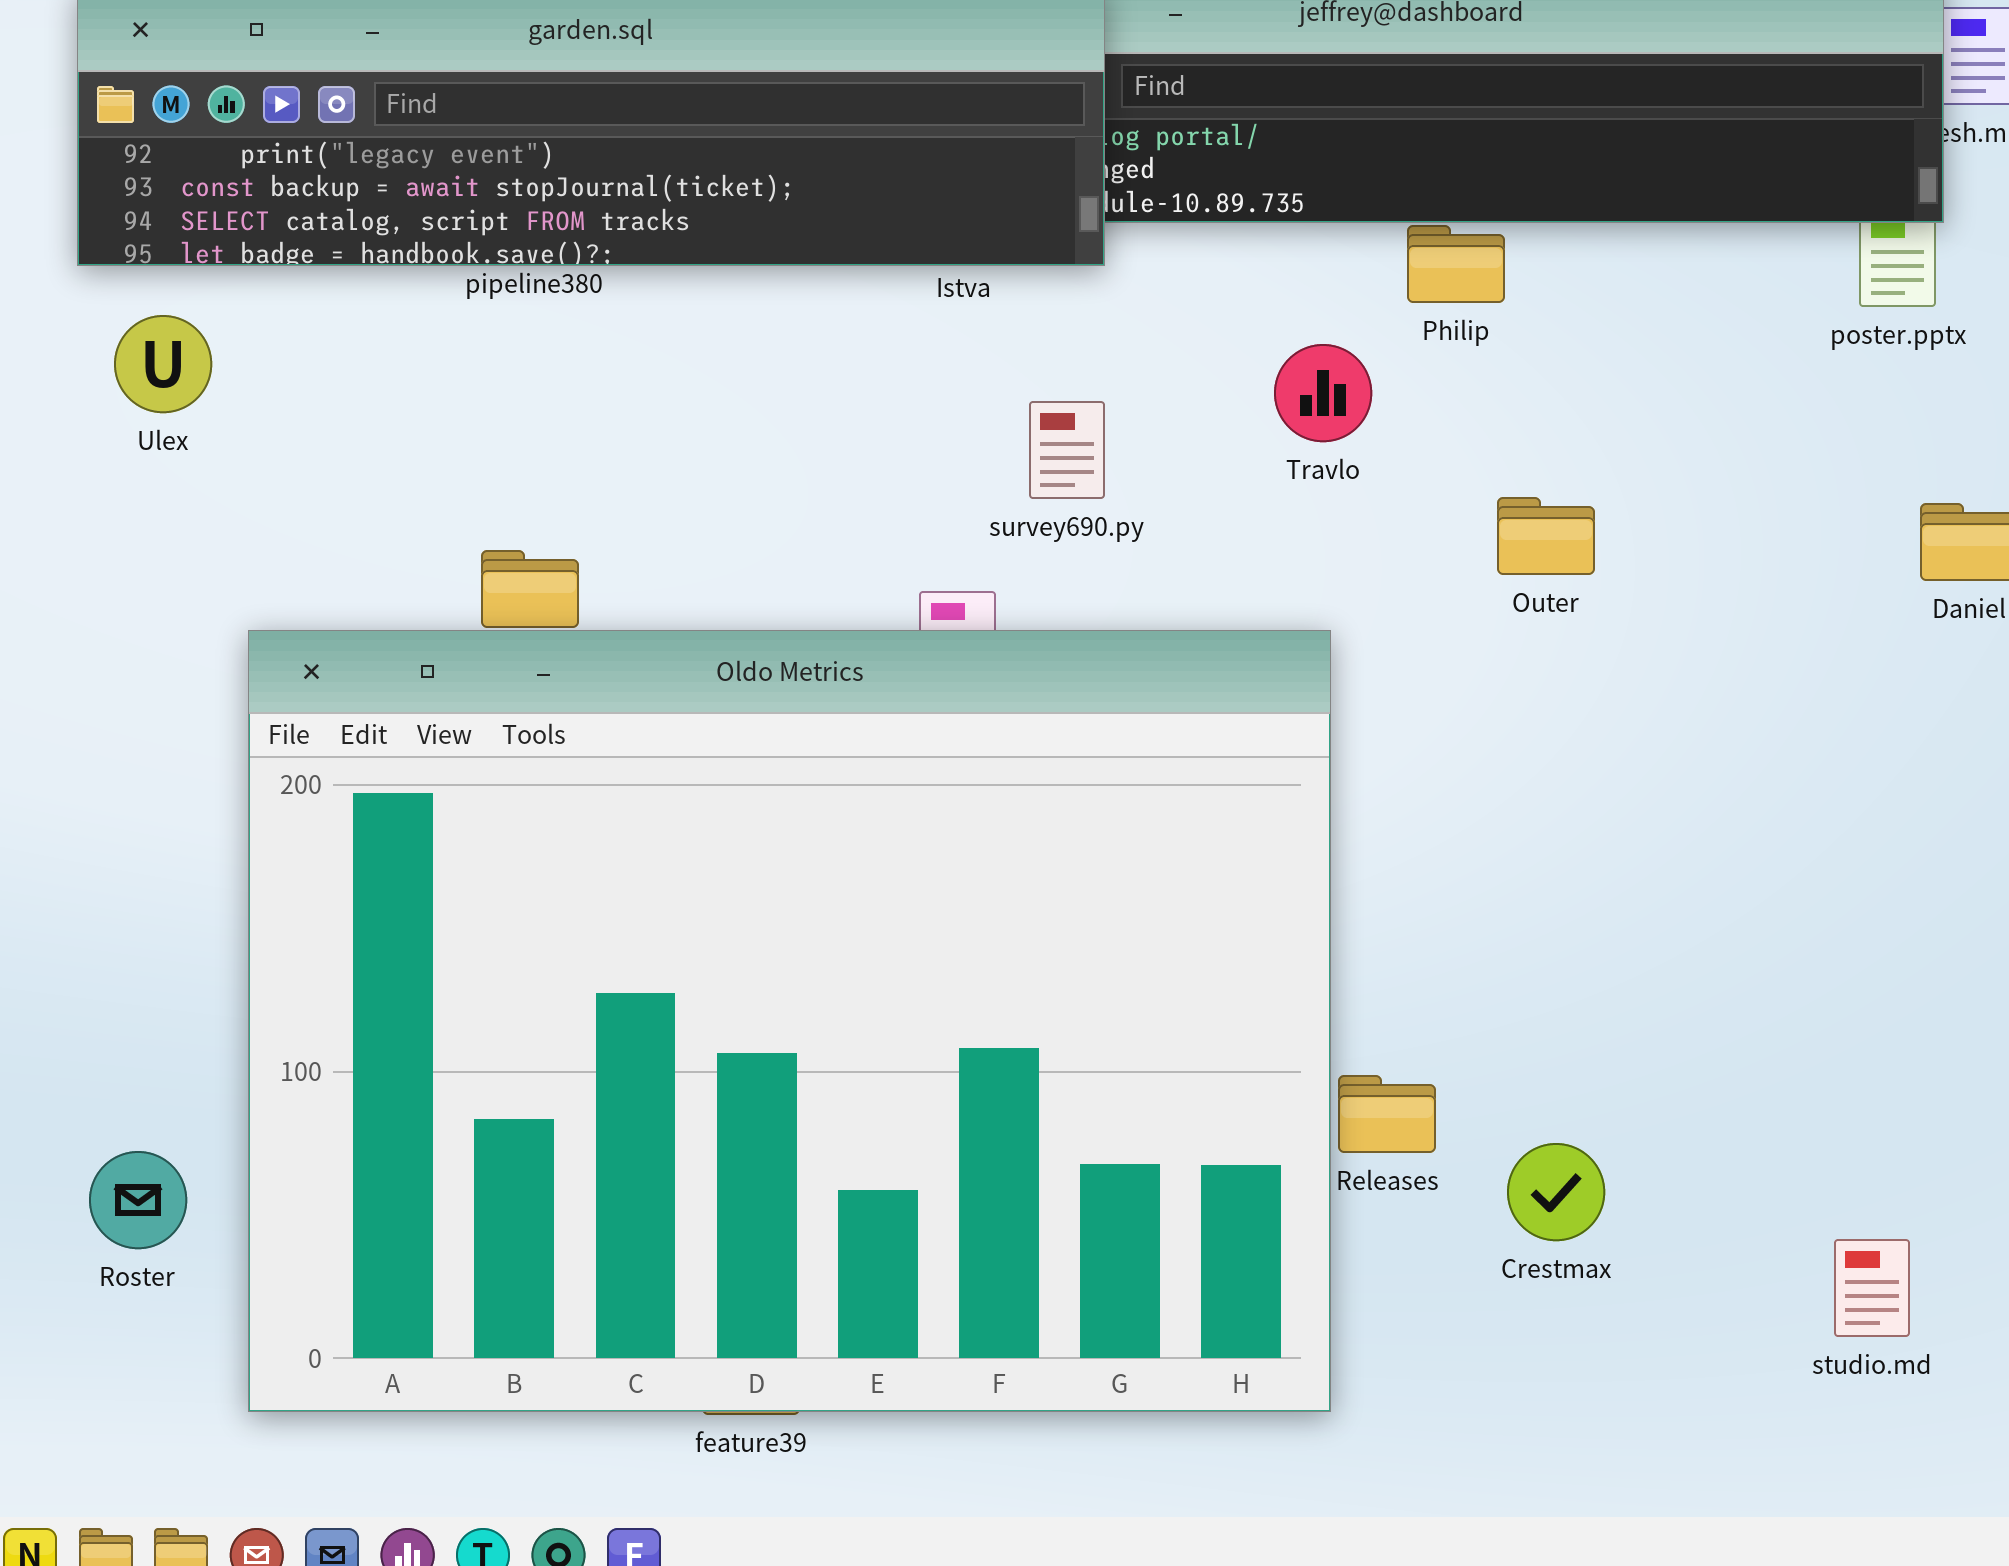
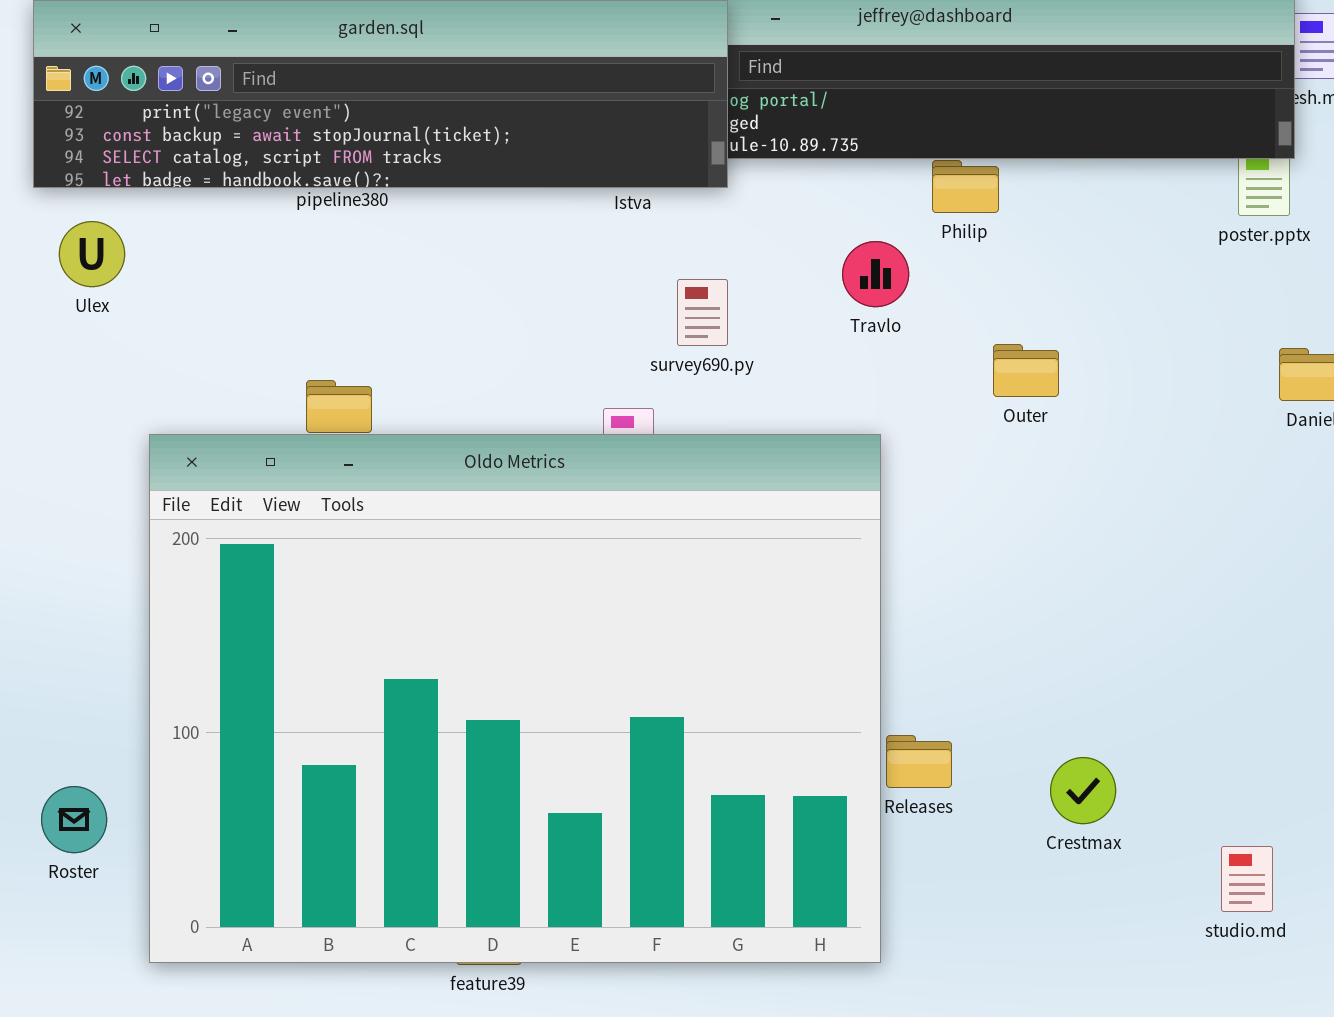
Crestmax: [1507,1143,1605,1241] -> [1050,757,1116,824], moved

